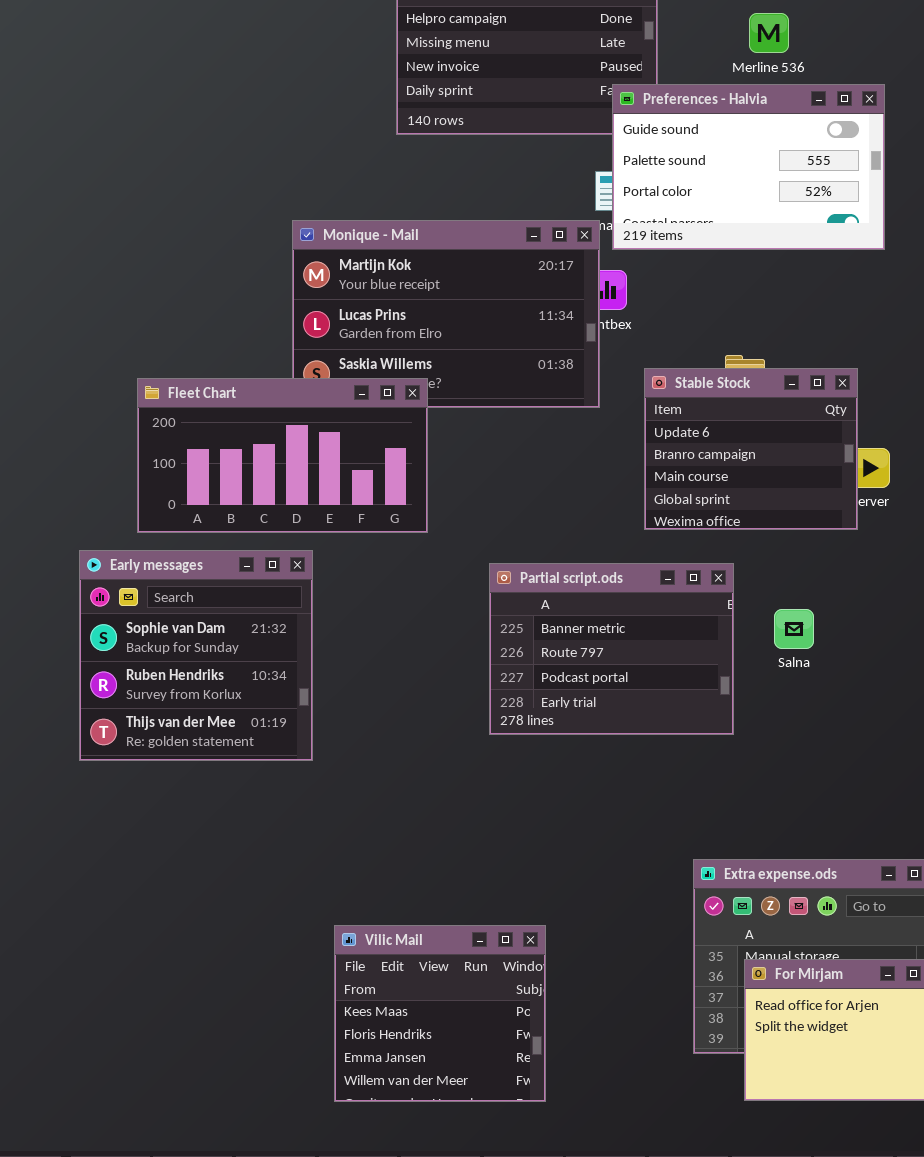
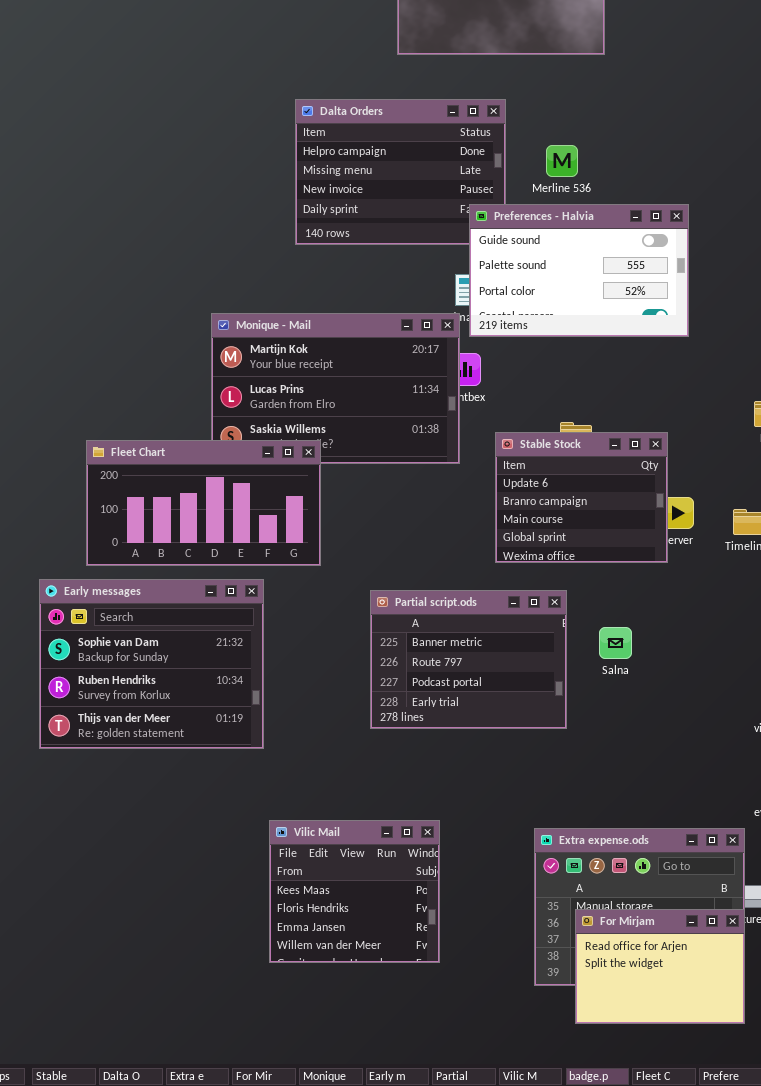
Merline 536: [749,13,789,53] -> [546,145,578,177], moved
Early messages: [79,550,313,761] -> [39,579,264,749], resized
Vilic Mail: [334,925,546,1102] -> [269,820,440,963], moved

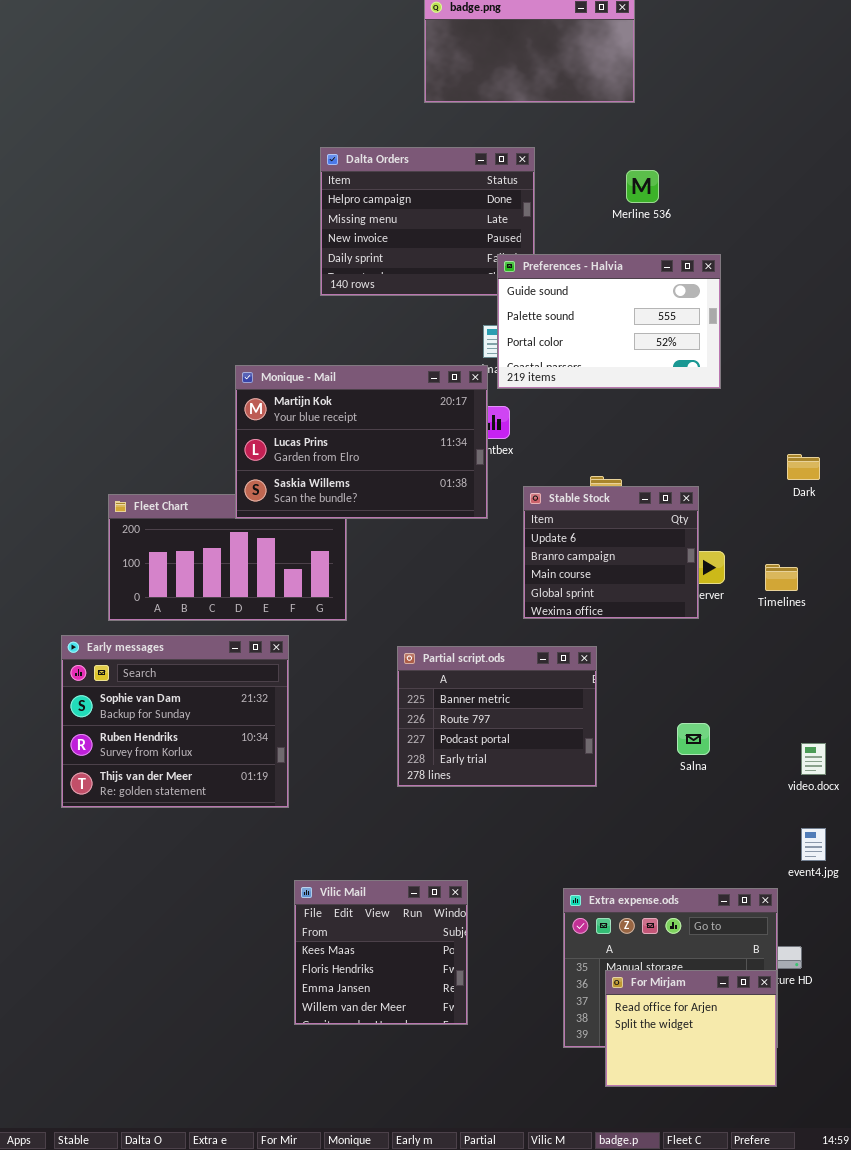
Merline 536: [546,145,578,177] -> [626,170,659,203], moved
Monique - Mail: [211,313,460,464] -> [235,365,488,519], raised
Salna: [599,627,632,659] -> [677,723,710,755], moved

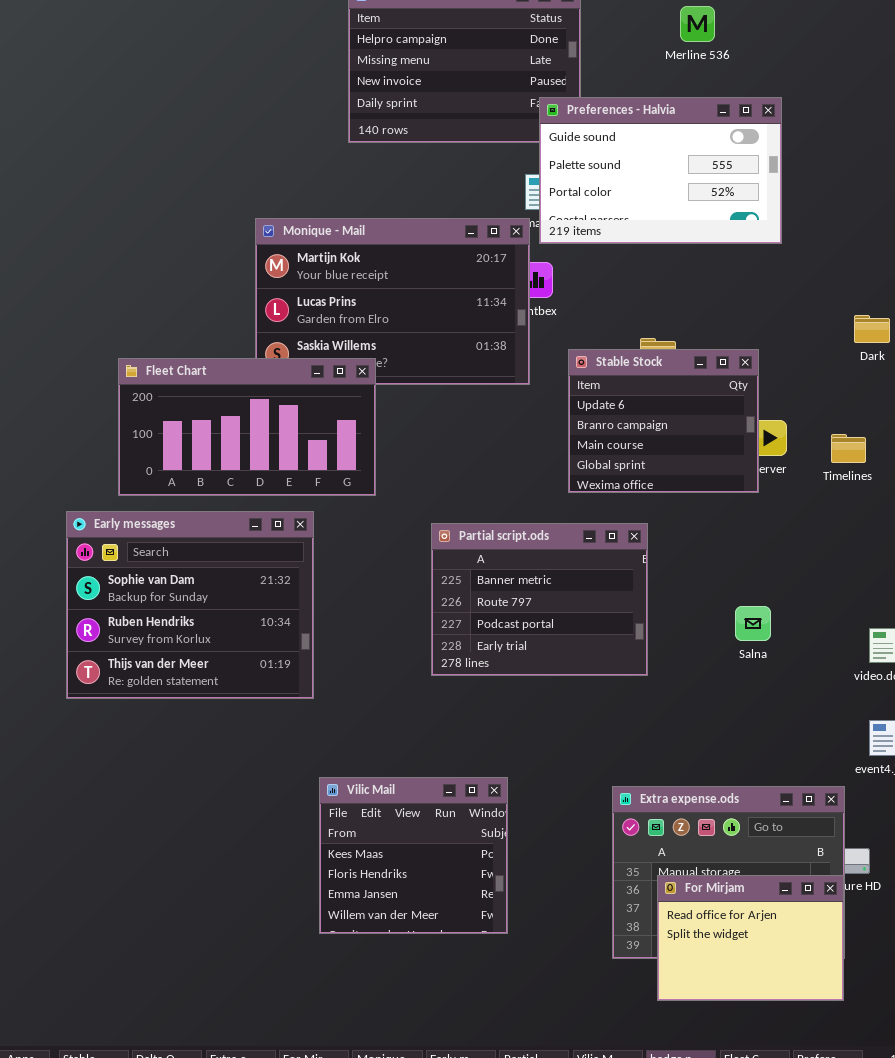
Fleet Chart: [108,494,347,621] -> [118,358,376,496], raised

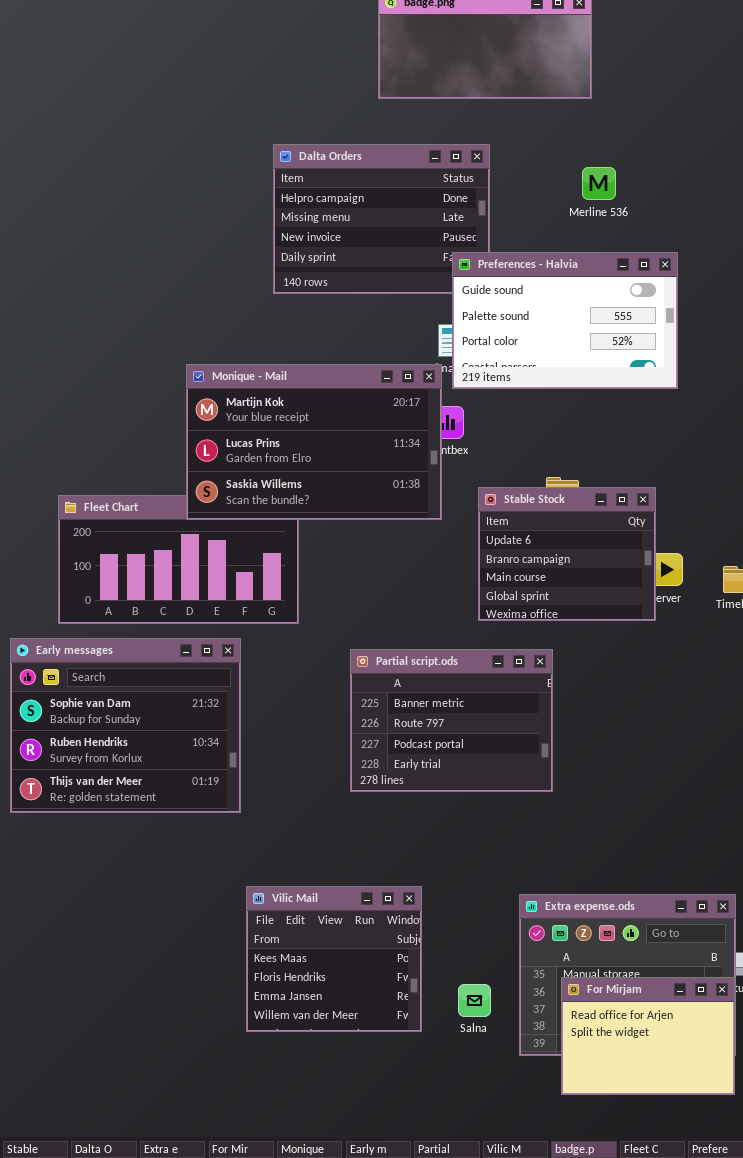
Monique - Mail: [255,218,530,385] -> [186,364,442,520], raised
Salna: [735,606,771,641] -> [458,984,491,1017], moved

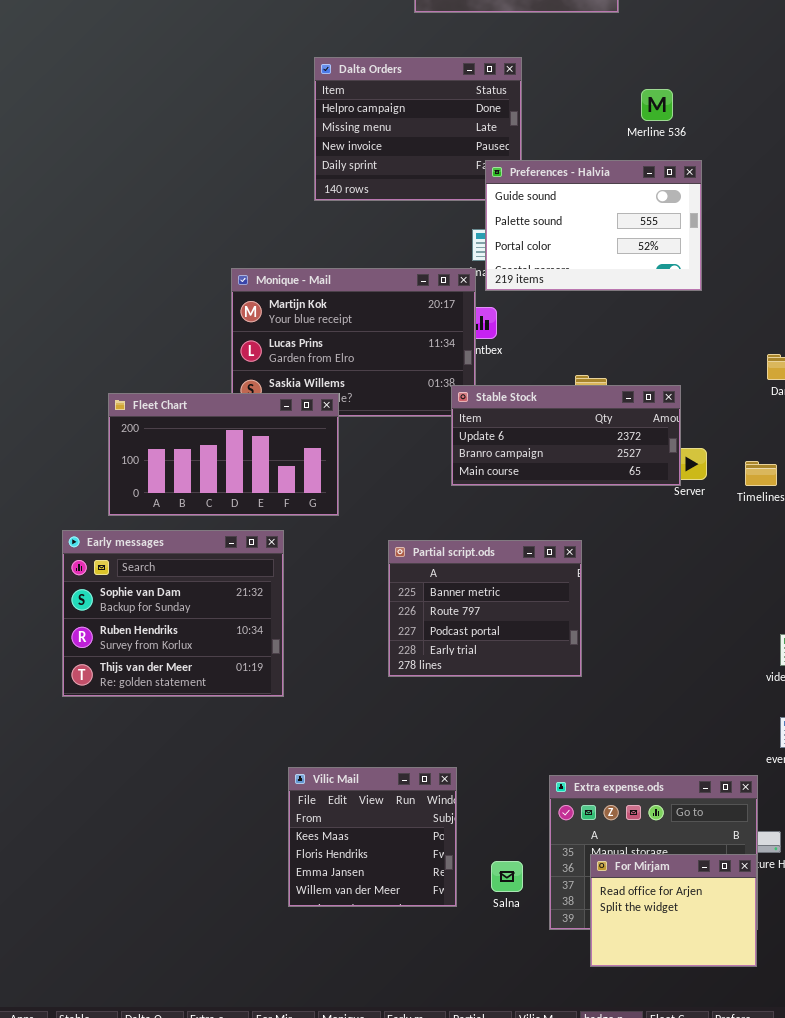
Merline 536: [582,167,616,200] -> [641,89,673,121], moved
Stable Stock: [478,487,656,621] -> [451,385,681,486], resized
Fleet Chart: [58,495,299,624] -> [108,393,339,516], raised

